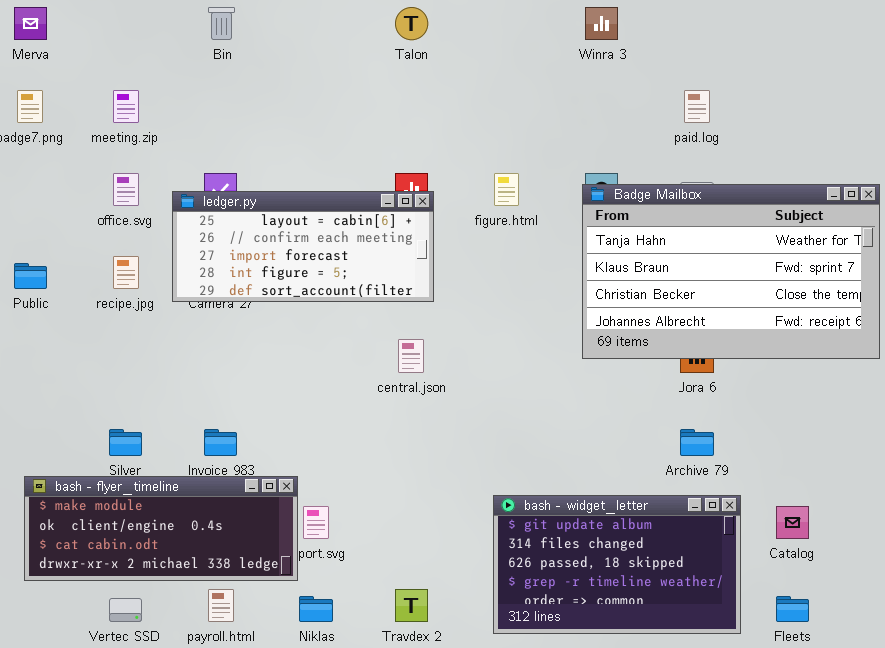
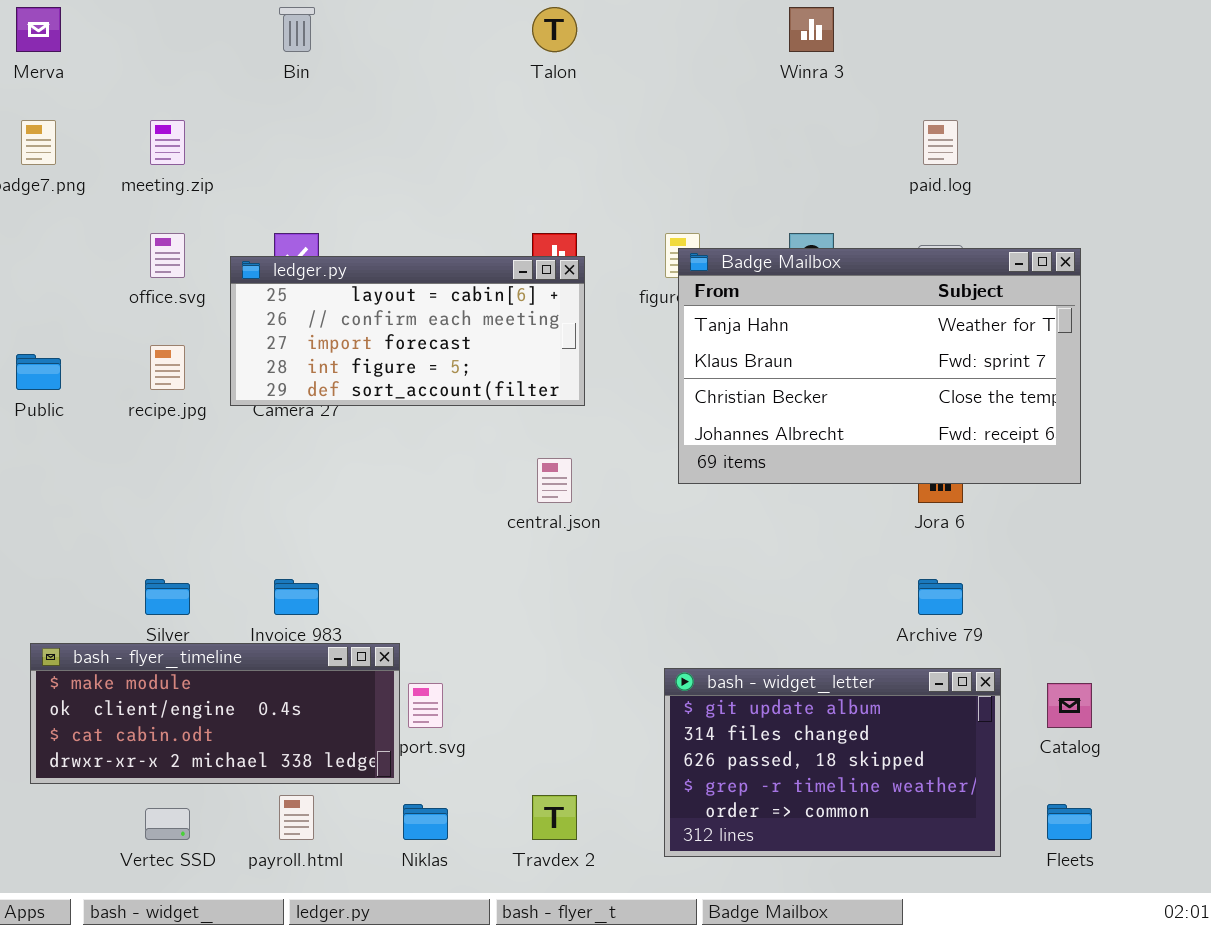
Badge Mailbox: [582,184,880,359] -> [678,248,1081,484], moved

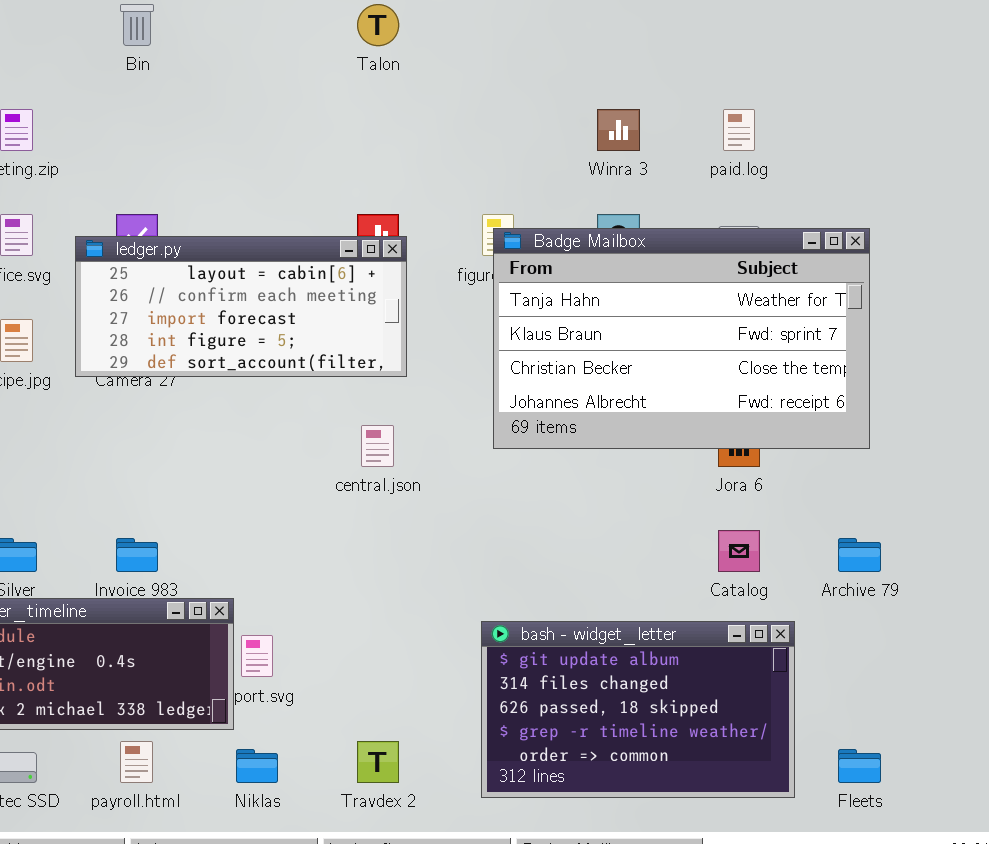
Winra 3: [789,7,834,52] -> [597,109,640,151], moved
Archive 79: [918,579,963,615] -> [838,538,881,572], moved
Catalog: [1047,683,1092,728] -> [718,530,760,572], moved

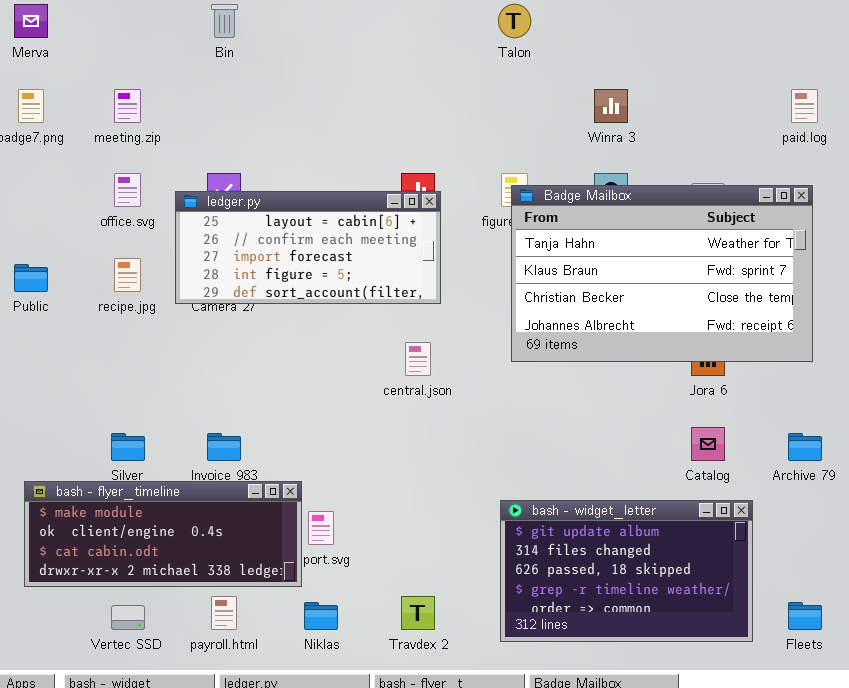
Talon: [357,4,399,46] -> [498,4,531,38], moved
paid.log: [723,109,755,151] -> [791,89,818,123], moved

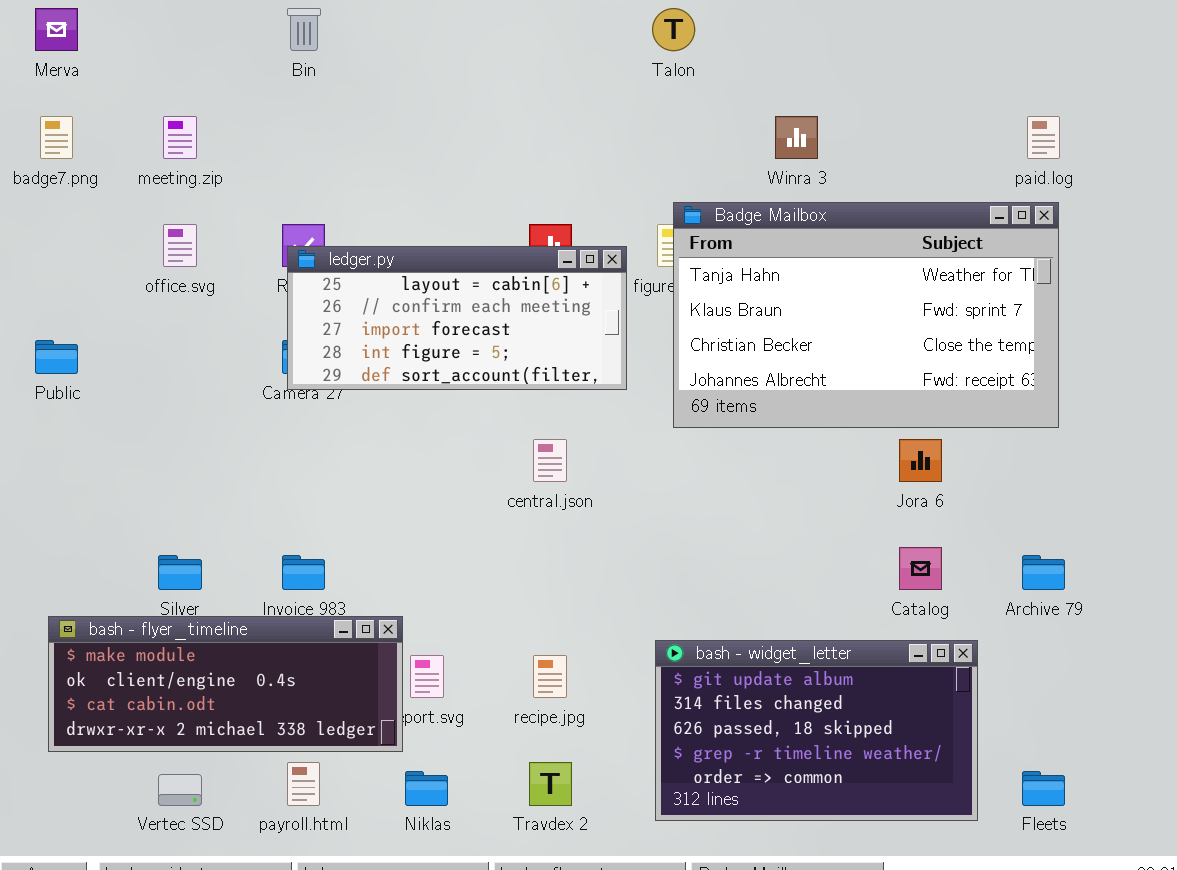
Badge Mailbox: [511,185,813,362] -> [673,202,1059,428], moved
ledger.py: [175,191,441,304] -> [287,246,627,390], moved
recipe.jpg: [114,258,141,292] -> [533,655,567,698], moved

